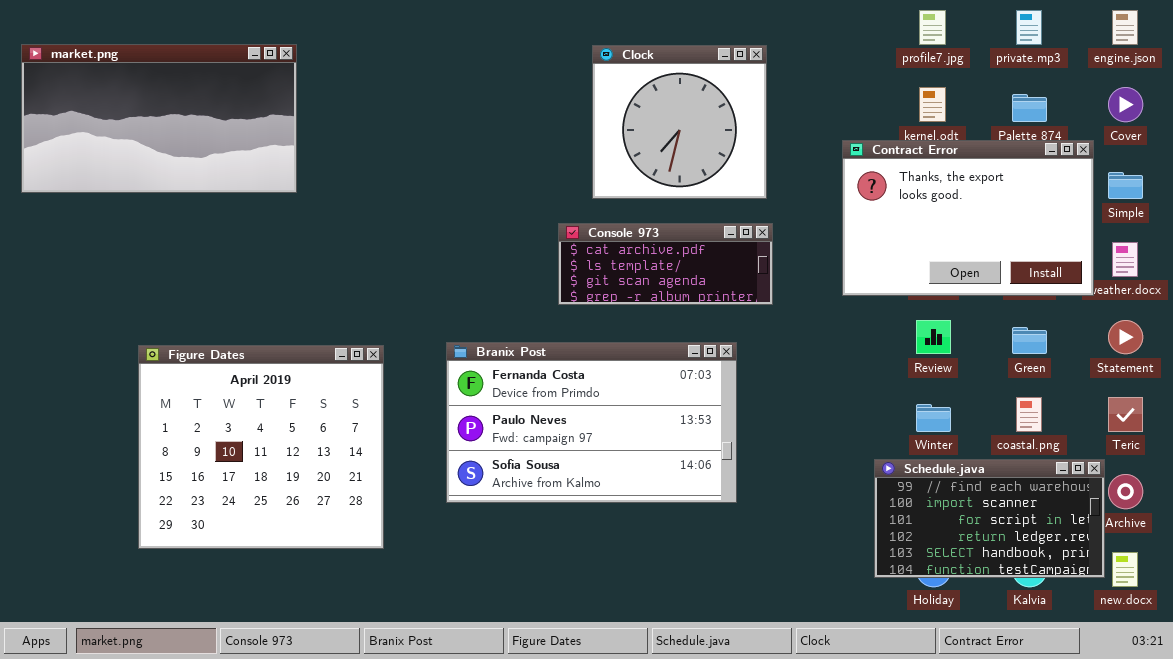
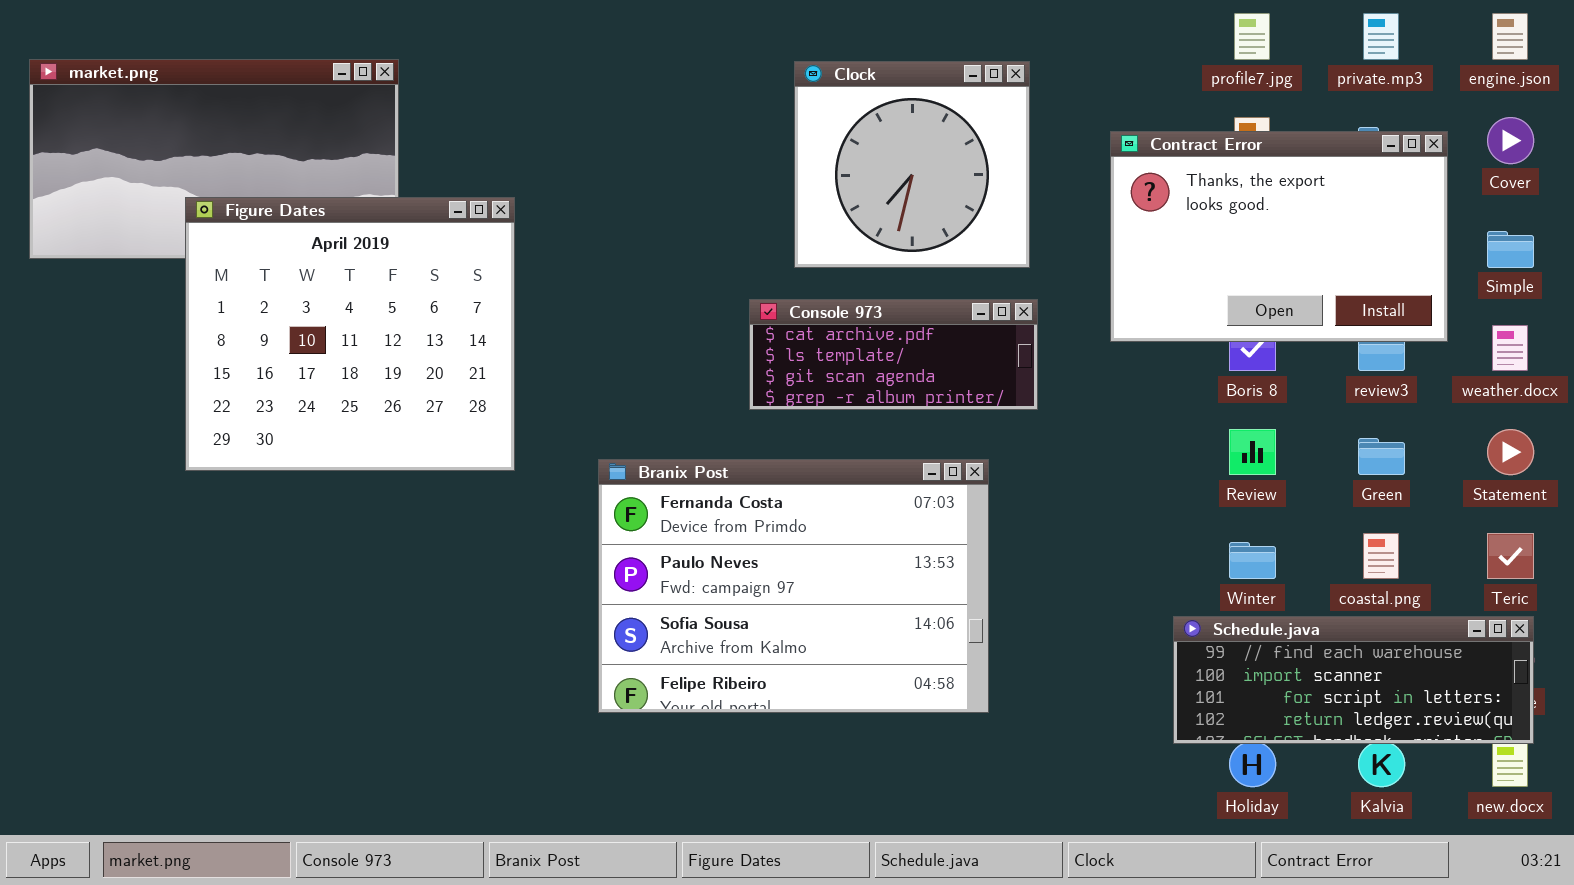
Contract Error: [842,140,1094,296] -> [1110,131,1448,342], moved
Branix Post: [446,342,737,503] -> [598,459,989,713], resized
Figure Dates: [138,345,384,549] -> [185,197,515,471], moved
Schedule.java: [874,459,1105,578] -> [1173,616,1534,744], resized

